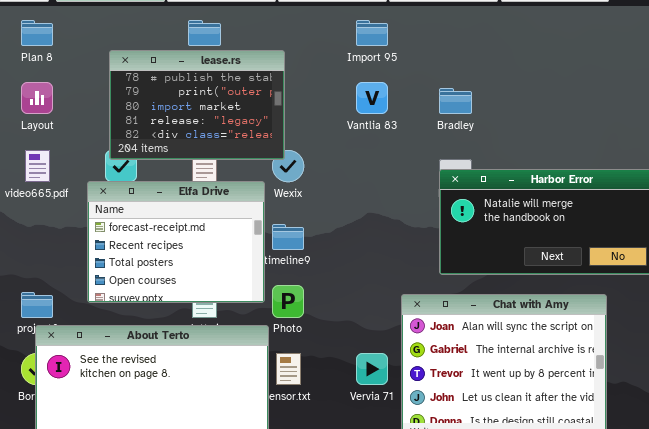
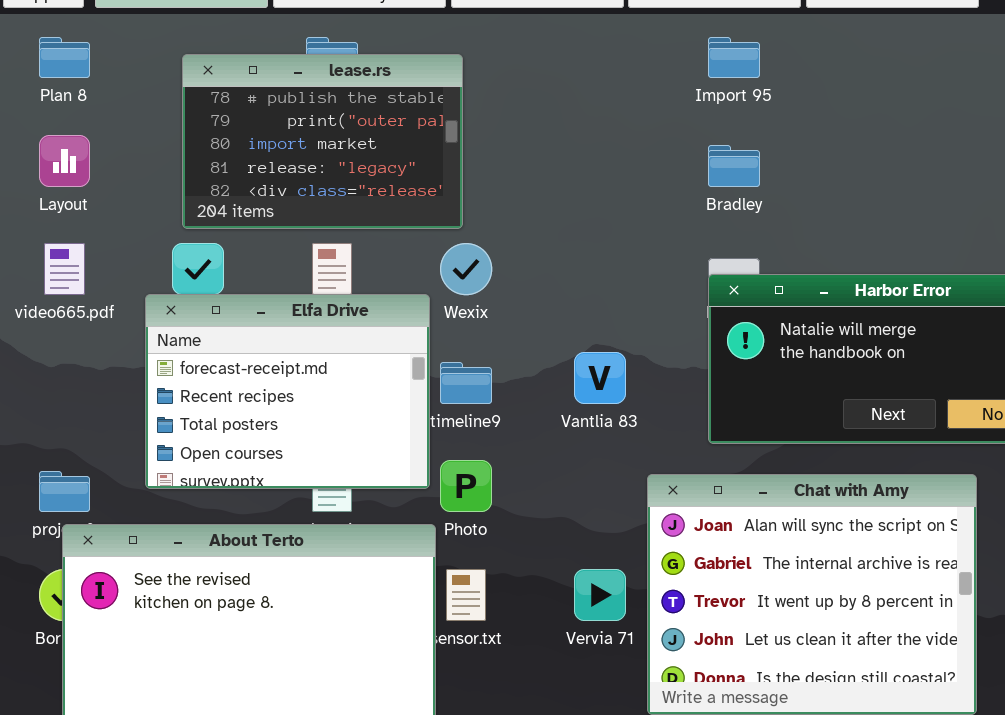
Import 95: [356,20,388,46] -> [708,37,760,78], moved
lease.rs: [109,50,285,160] -> [182,54,463,229], moved
Vantlia 83: [356,82,388,114] -> [574,352,626,404], moved

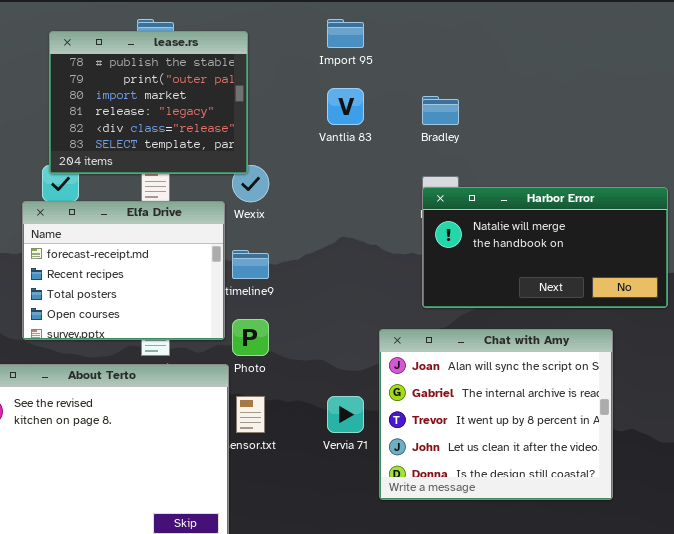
Import 95: [708,37,760,78] -> [327,19,364,48], moved
lease.rs: [182,54,463,229] -> [49,31,248,174], resized
Vantlia 83: [574,352,626,404] -> [327,88,364,125], moved

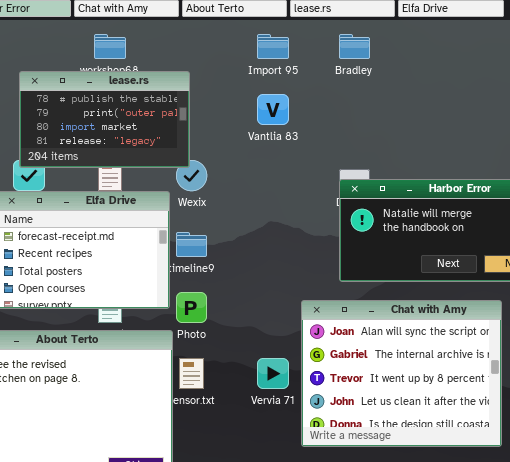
lease.rs: [49,31,248,174] -> [19,71,190,168], resized
Bradley: [422,96,459,125] -> [339,34,370,59], moved

